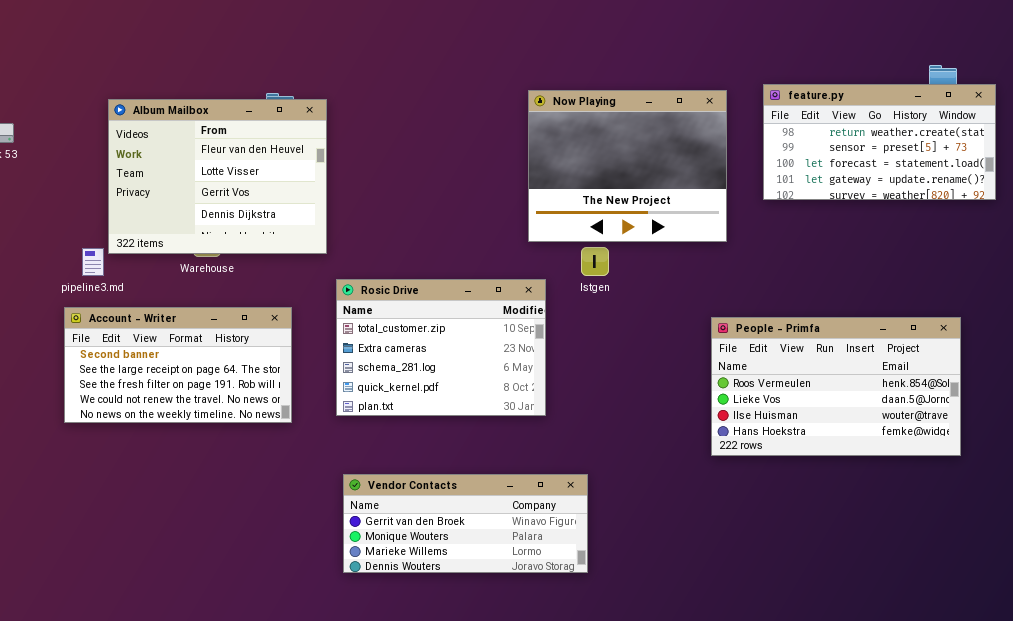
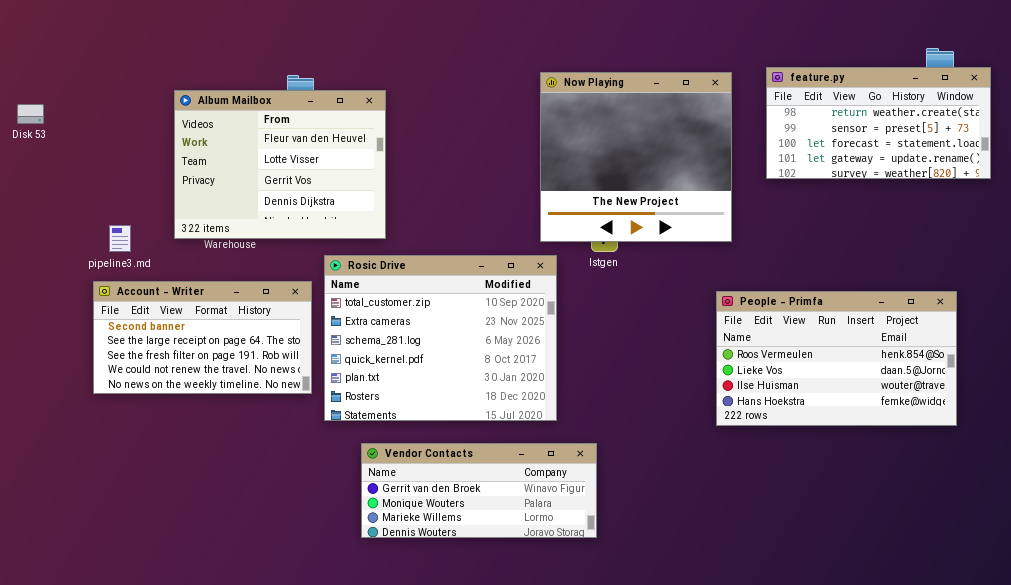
Now Playing: [528,90,727,242] -> [540,72,732,242], resized
Album Mailbox: [108,99,327,254] -> [174,90,386,239], moved
Rosic Drive: [336,279,546,416] -> [324,255,557,421], resized

